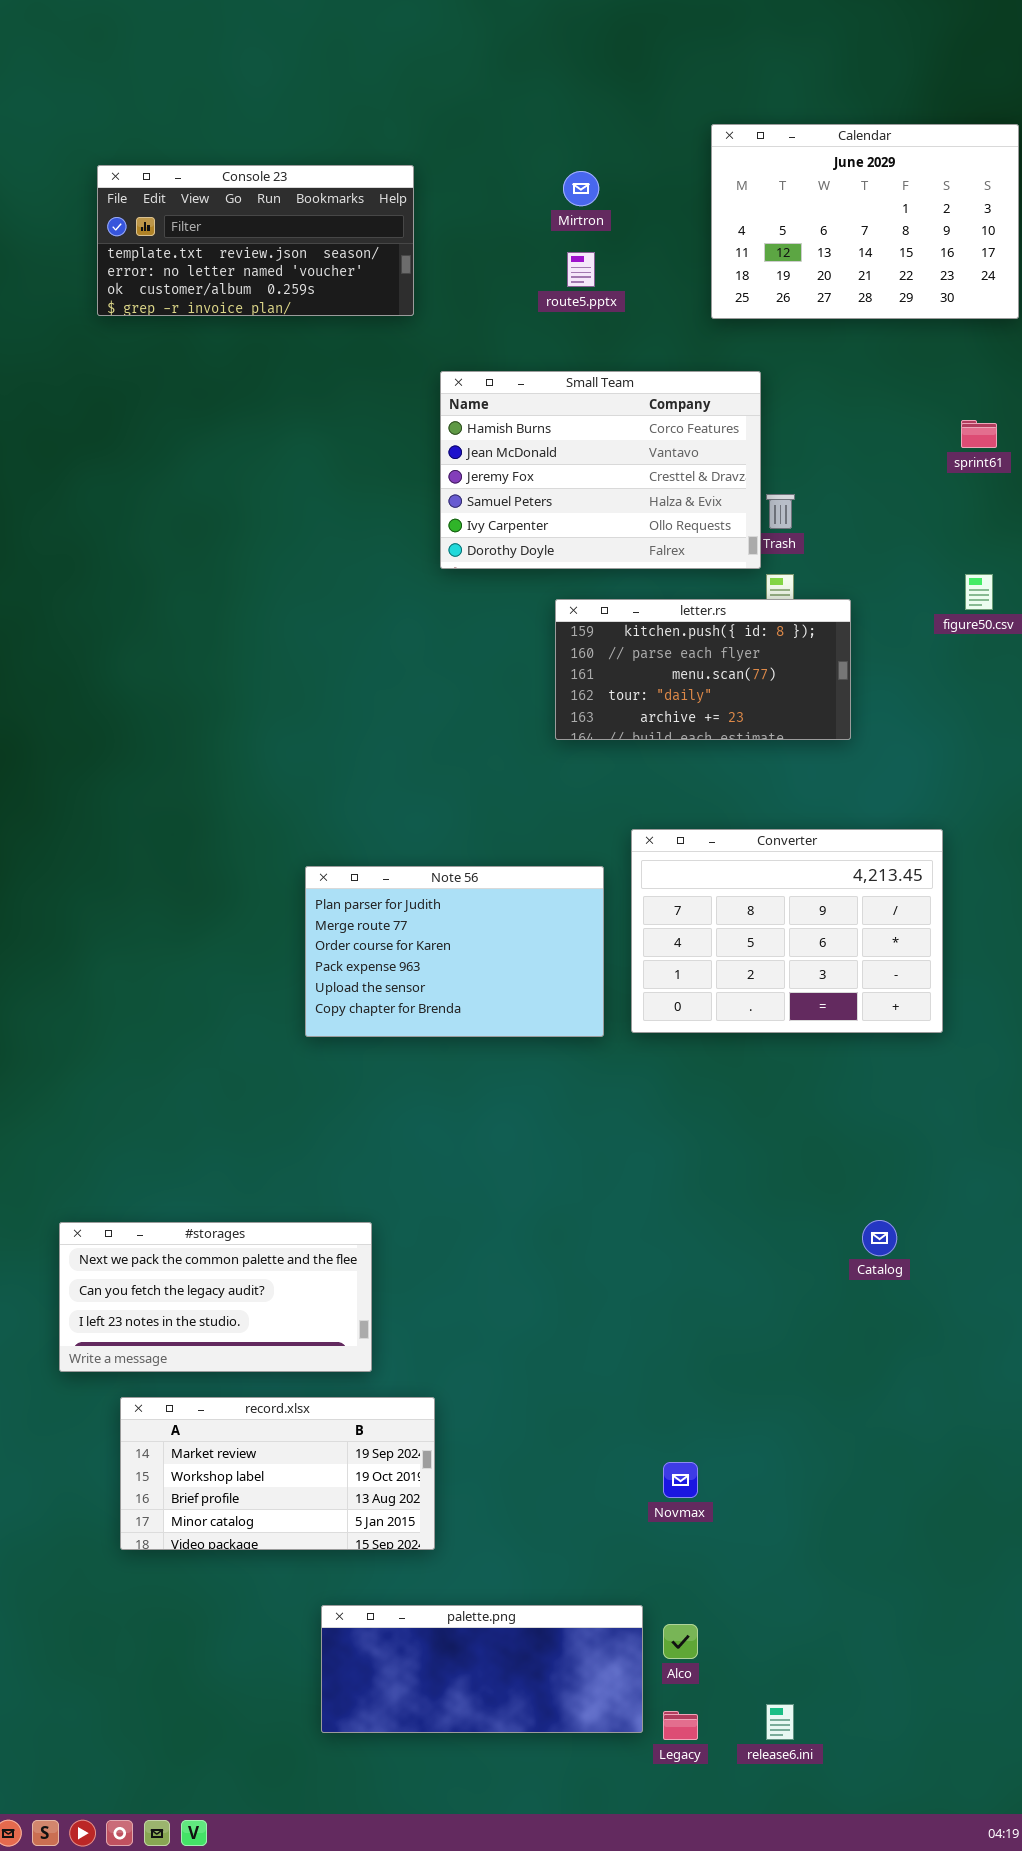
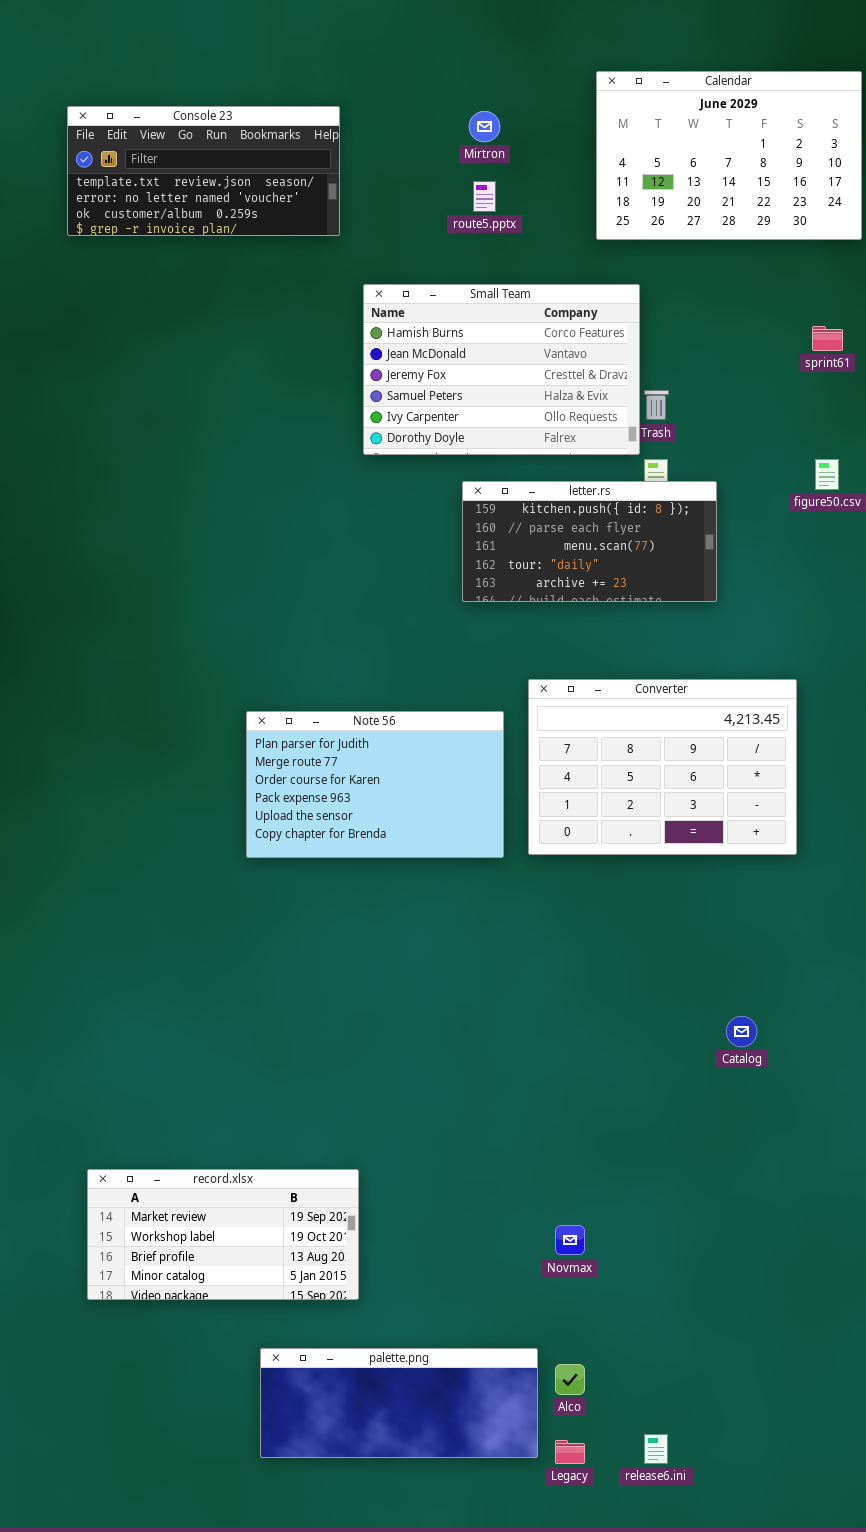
#storages: [59,1222,372,1372] -> none, closed

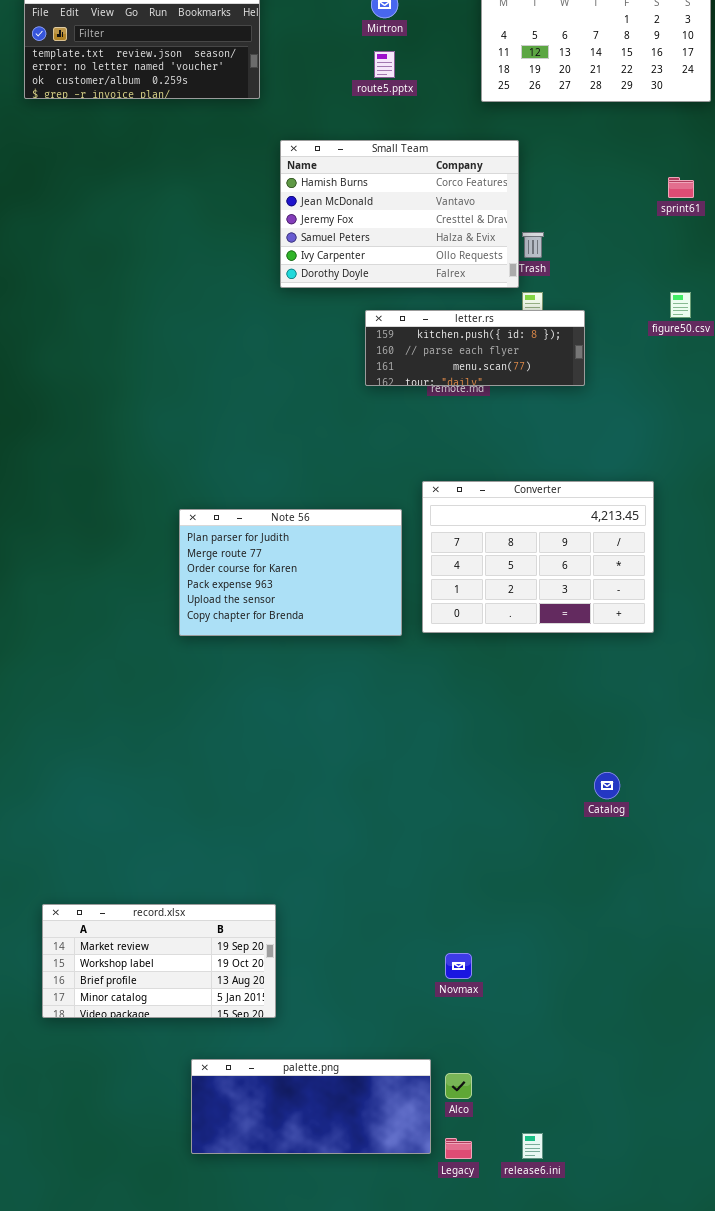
letter.rs: [462,481,717,602] -> [365,310,585,386], resized

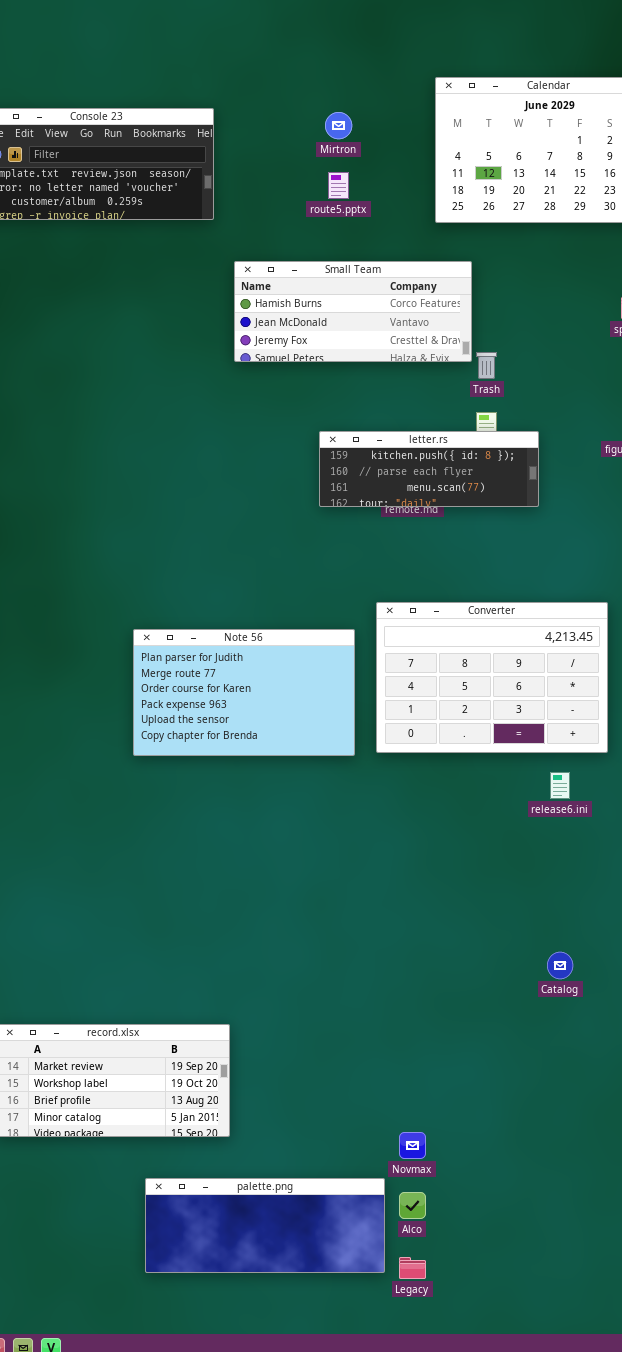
Small Team: [280,140,519,288] -> [234,261,472,362], resized
Catalog: [594,772,620,799] -> [547,952,573,979], moved
Novmax: [445,953,472,979] -> [399,1132,426,1159], moved
release6.ini: [522,1133,543,1159] -> [550,772,570,799], moved

